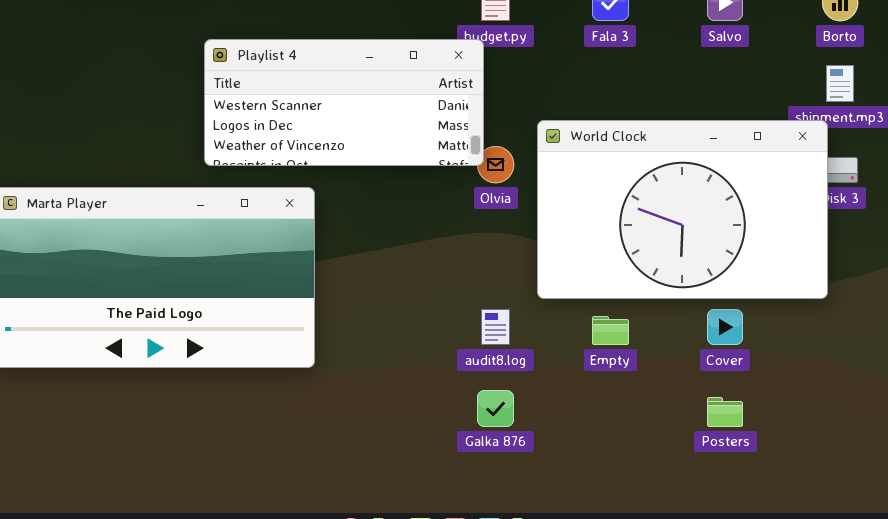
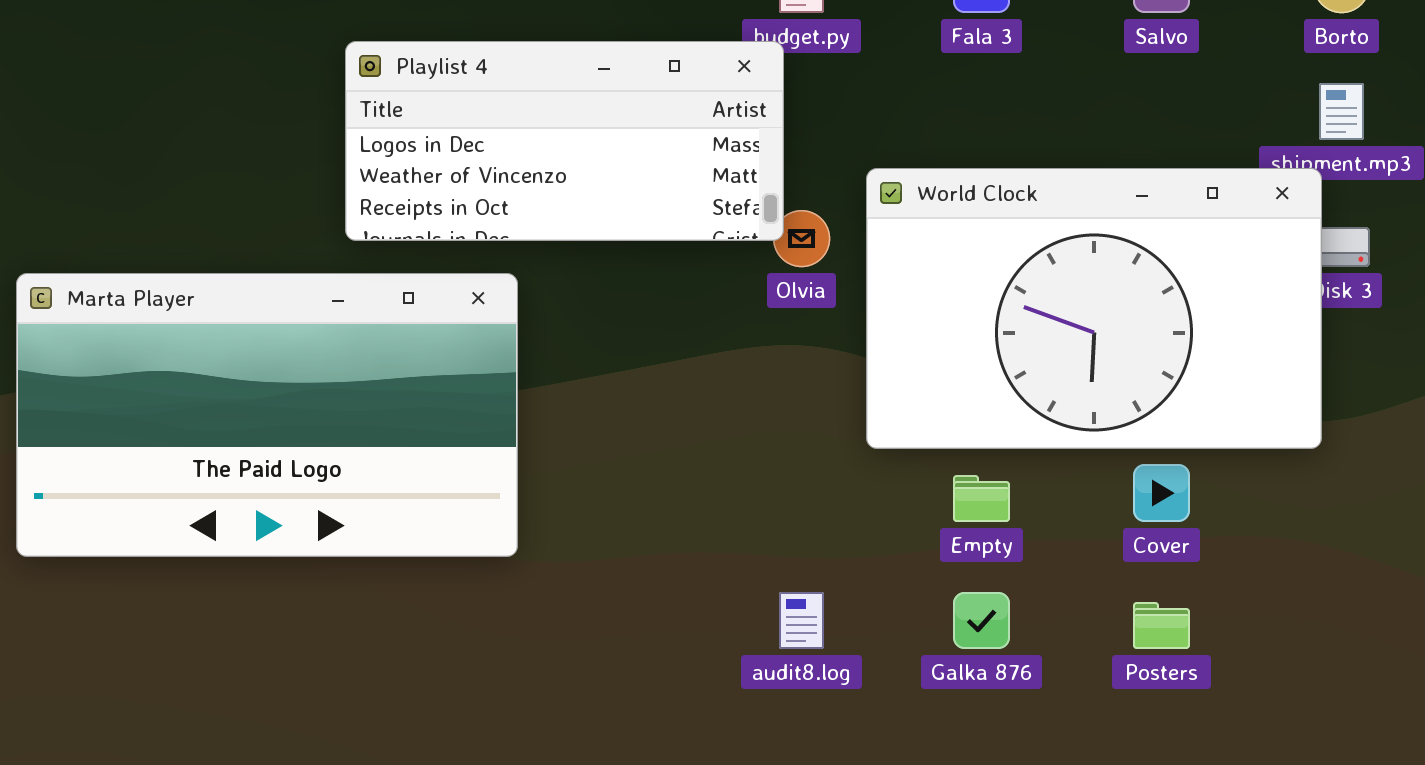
Playlist 4: [204,39,484,166] -> [345,41,784,241], scrolled down 1 row
audit8.log: [481,309,510,345] -> [779,592,824,649], moved
Galka 876: [477,390,514,427] -> [953,592,1010,649], moved

